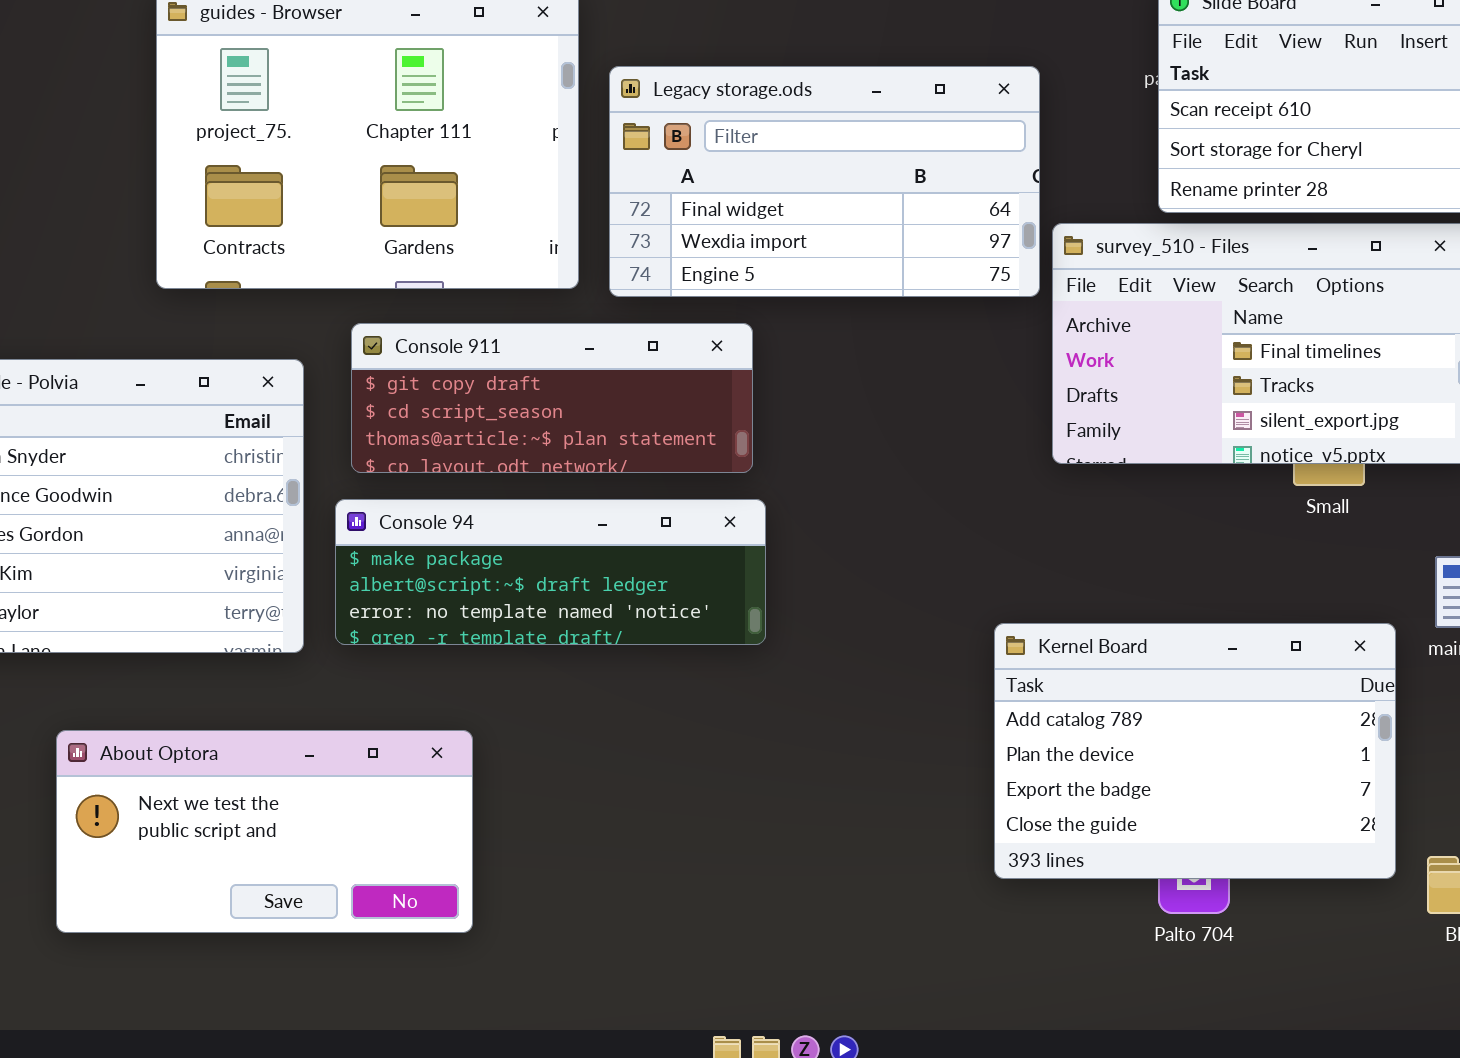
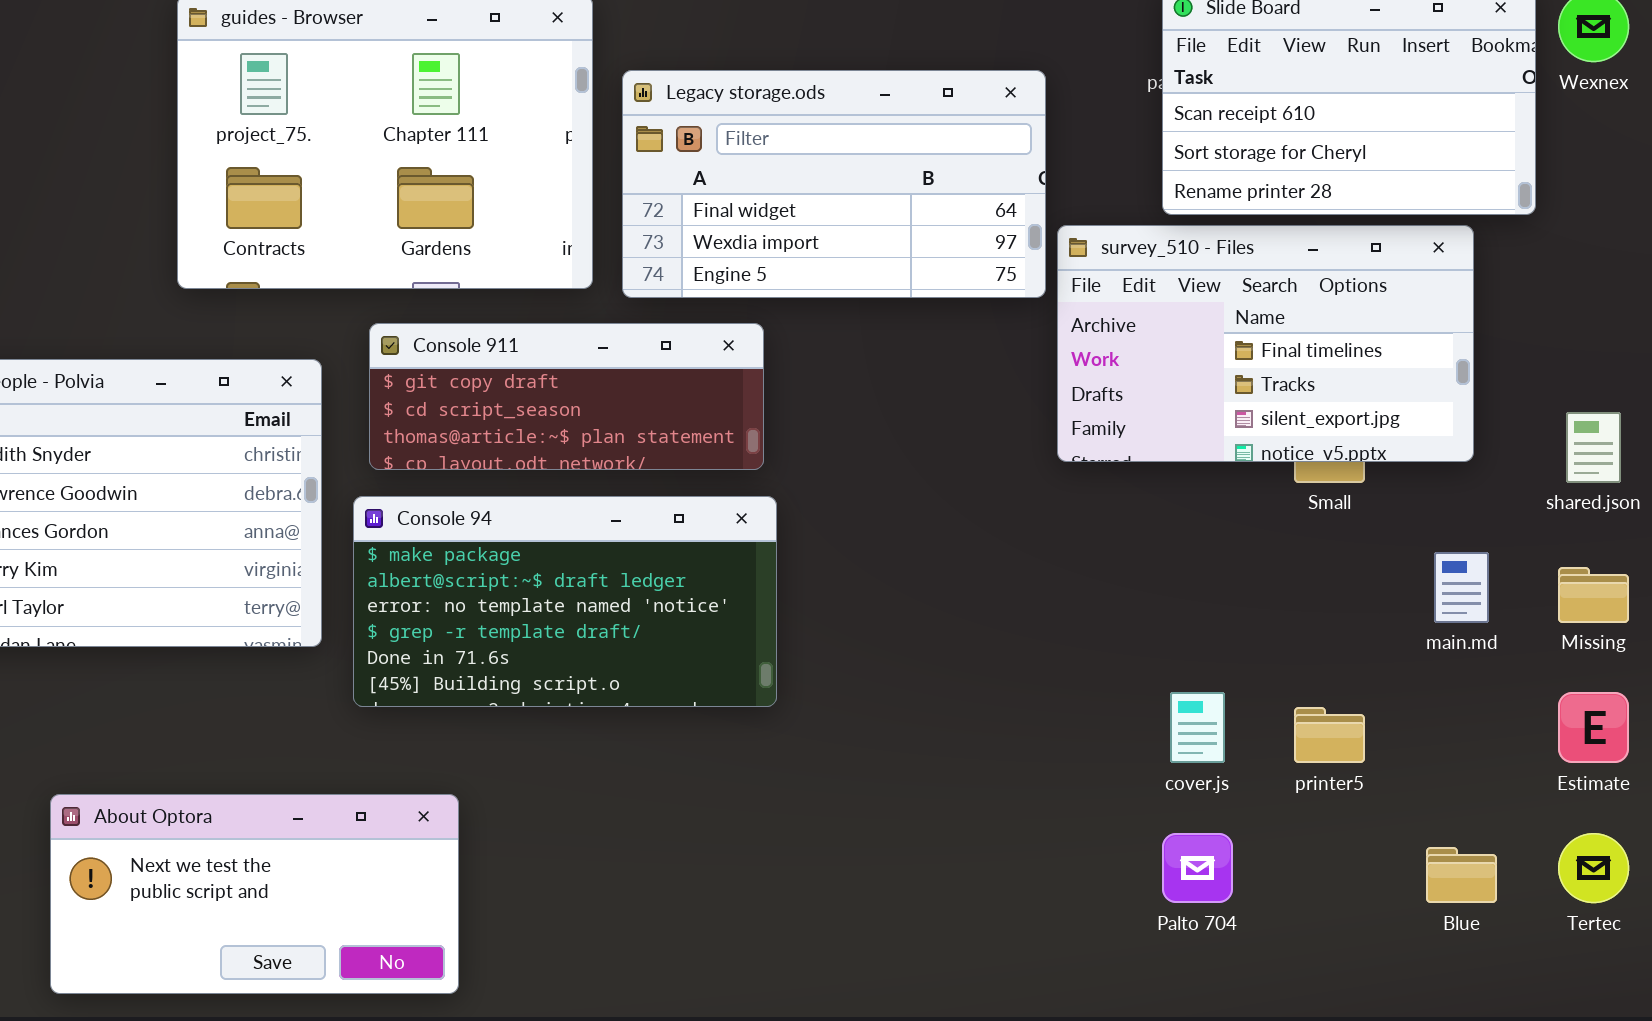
Console 94: [335,499,766,645] -> [353,496,777,707], resized
Kernel Board: [994,623,1396,879] -> none, closed
About Optora: [56,730,473,933] -> [50,794,459,994], moved

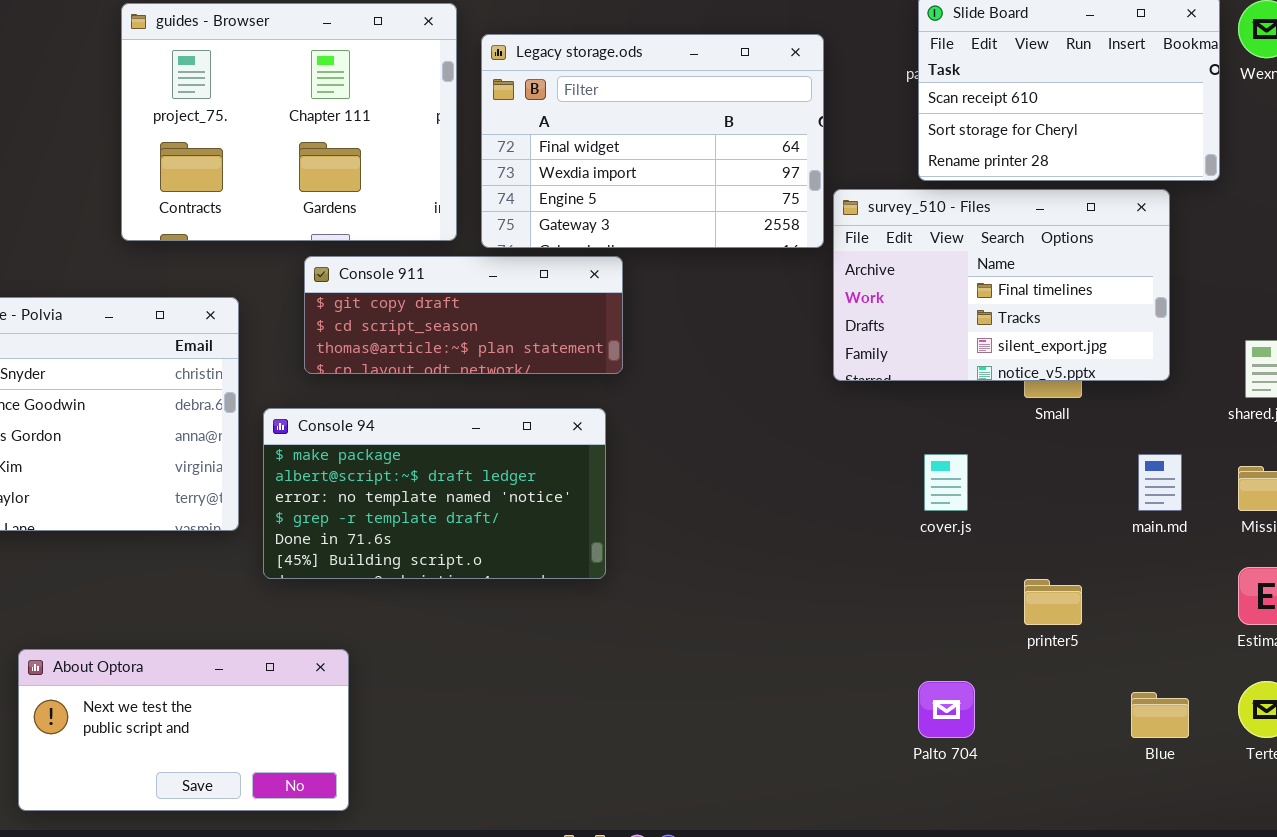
Legacy storage.ods: [622,70,1046,298] -> [481,34,824,248], resized
Console 911: [369,323,764,470] -> [304,256,623,374], moved
cover.js: [1170,692,1225,763] -> [924,454,968,511], moved

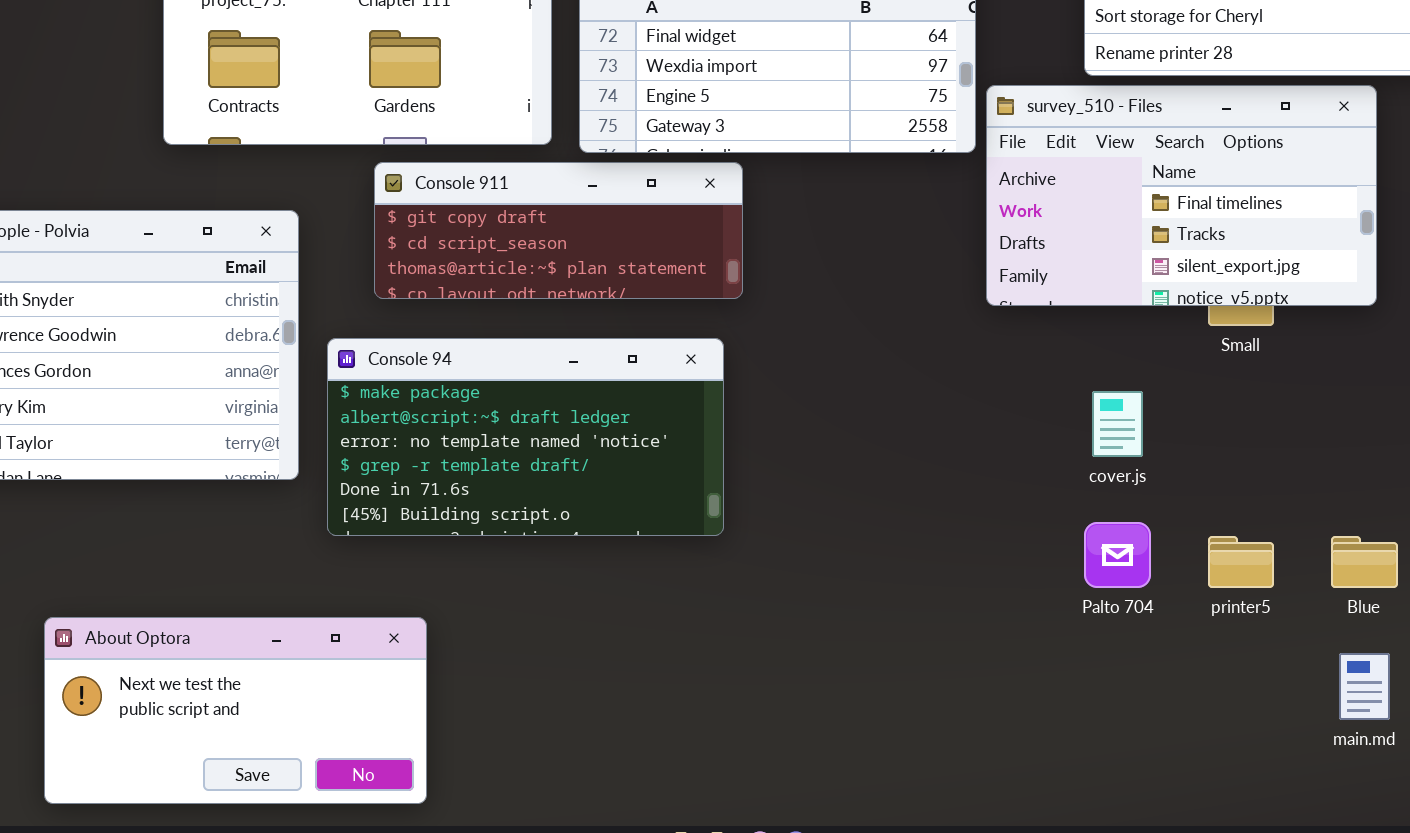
main.md: [1138,454,1182,511] -> [1339,653,1390,720], moved
Palto 704: [918,681,975,738] -> [1084,522,1151,588], moved
Blue: [1131,692,1189,738] -> [1331,536,1398,588], moved

